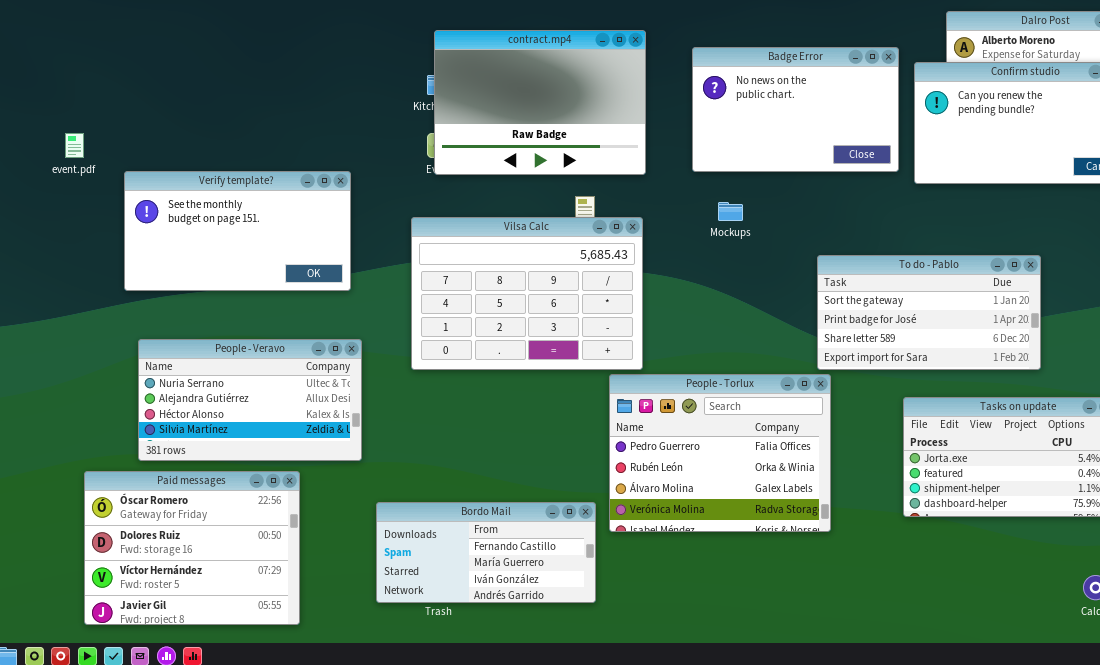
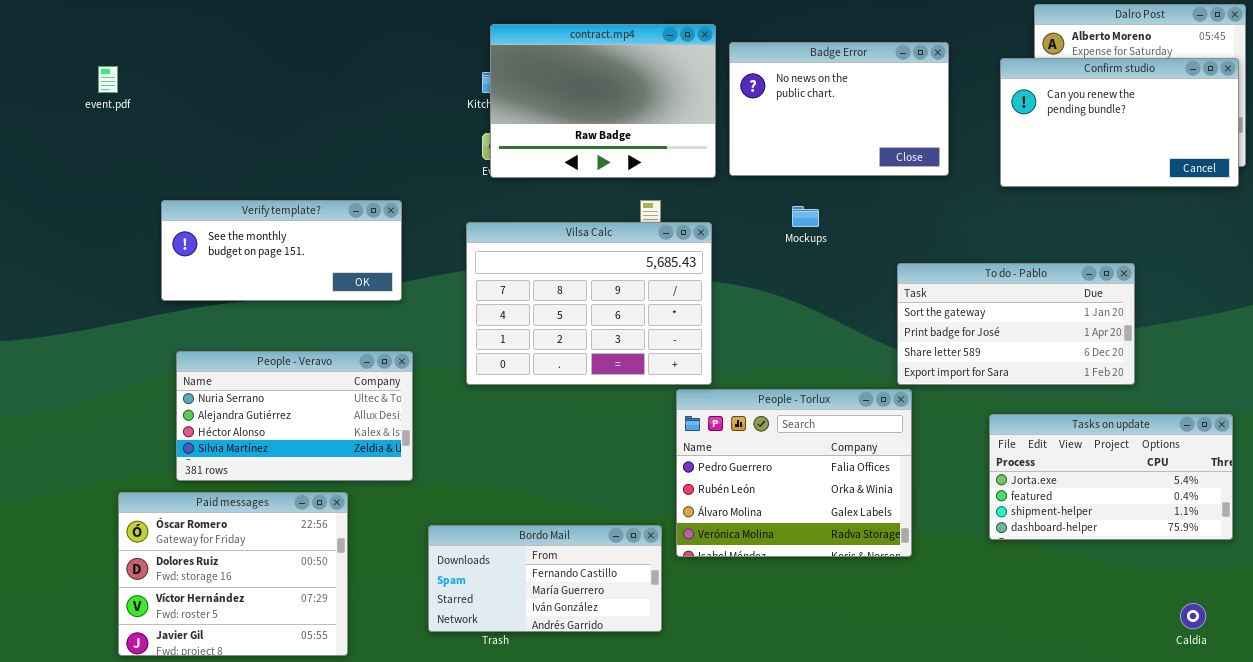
Badge Error: [692,47,899,172] -> [729,42,949,176], moved
event.pdf: [65,133,84,158] -> [98,66,118,93], moved
Verify template?: [124,171,351,291] -> [161,200,402,301], resized

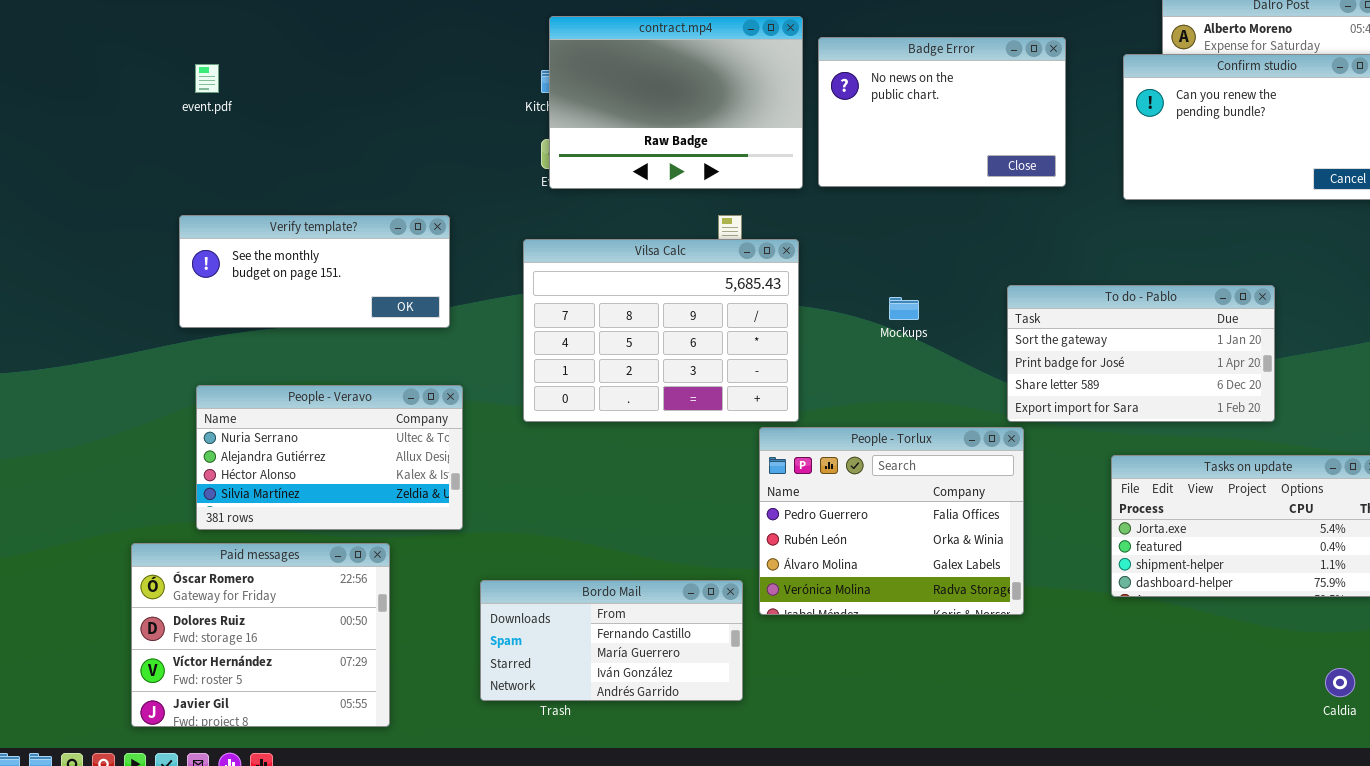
event.pdf: [98,66,118,93] -> [195,64,219,93], moved
Mockups: [792,206,819,227] -> [889,297,919,320], moved

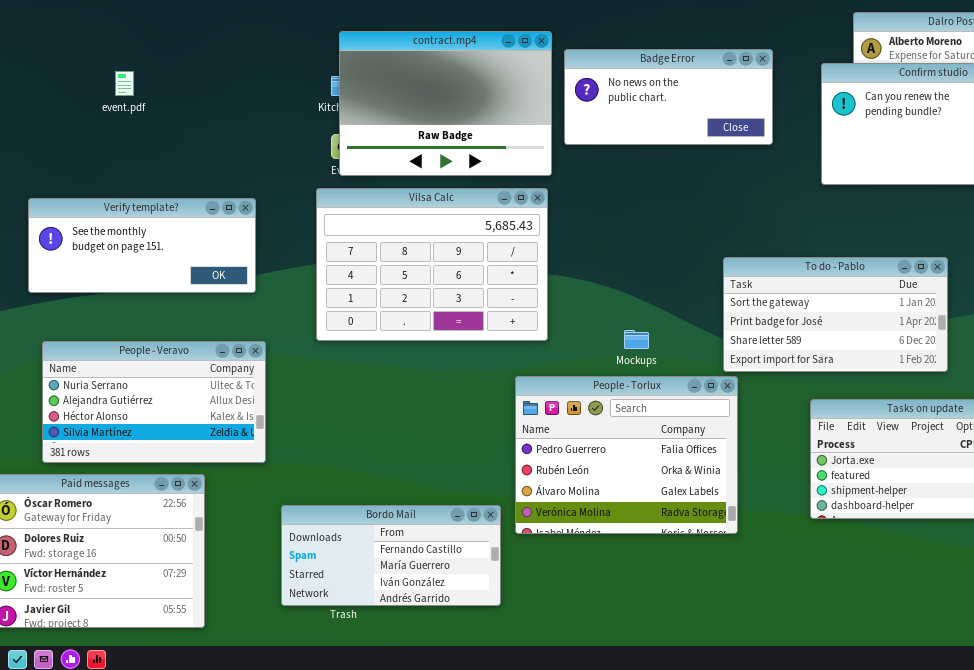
Badge Error: [818,37,1066,187] -> [564,49,773,145], resized
event.pdf: [195,64,219,93] -> [115,71,134,96], moved
Vilsa Calc: [523,239,799,422] -> [316,188,548,341], moved
Mockups: [889,297,919,320] -> [624,330,649,349], moved

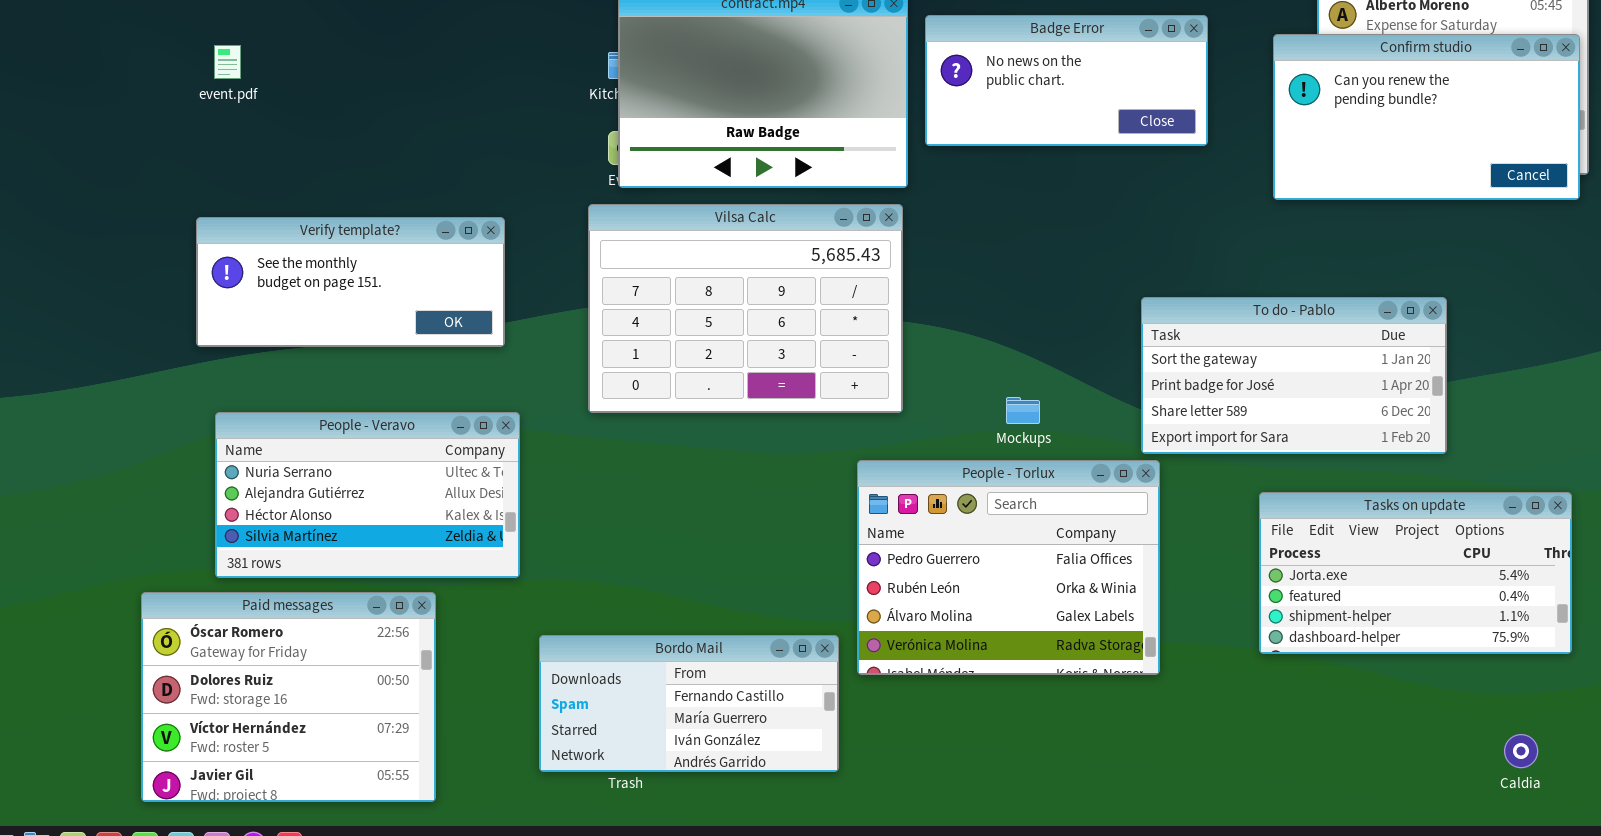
event.pdf: [115,71,134,96] -> [214,45,241,79], moved

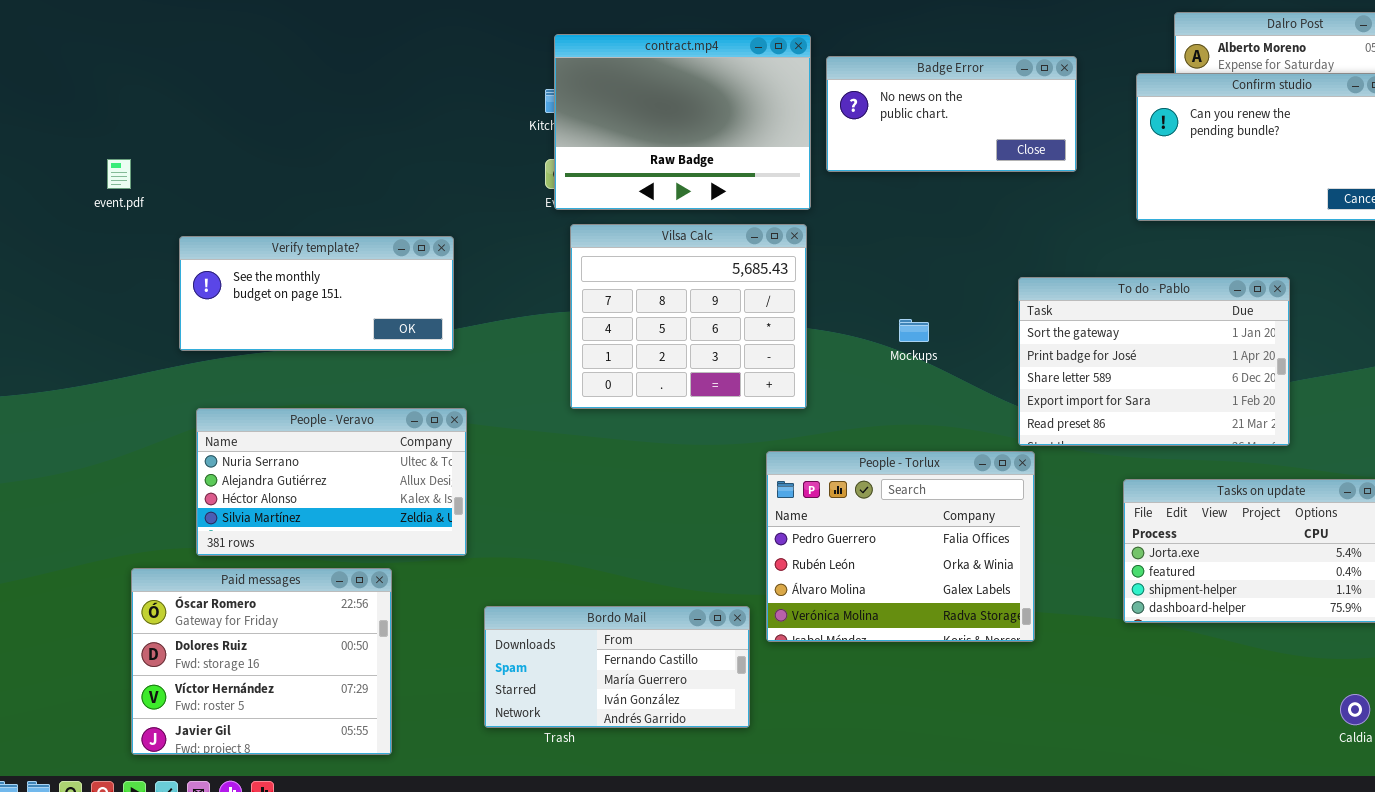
event.pdf: [214,45,241,79] -> [107,159,131,189], moved
Vilsa Calc: [588,204,903,413] -> [570,224,807,409], resized
To do - Pablo: [1141,297,1447,454] -> [1018,277,1290,446], resized
Mockups: [1006,397,1040,424] -> [899,319,929,342], moved

